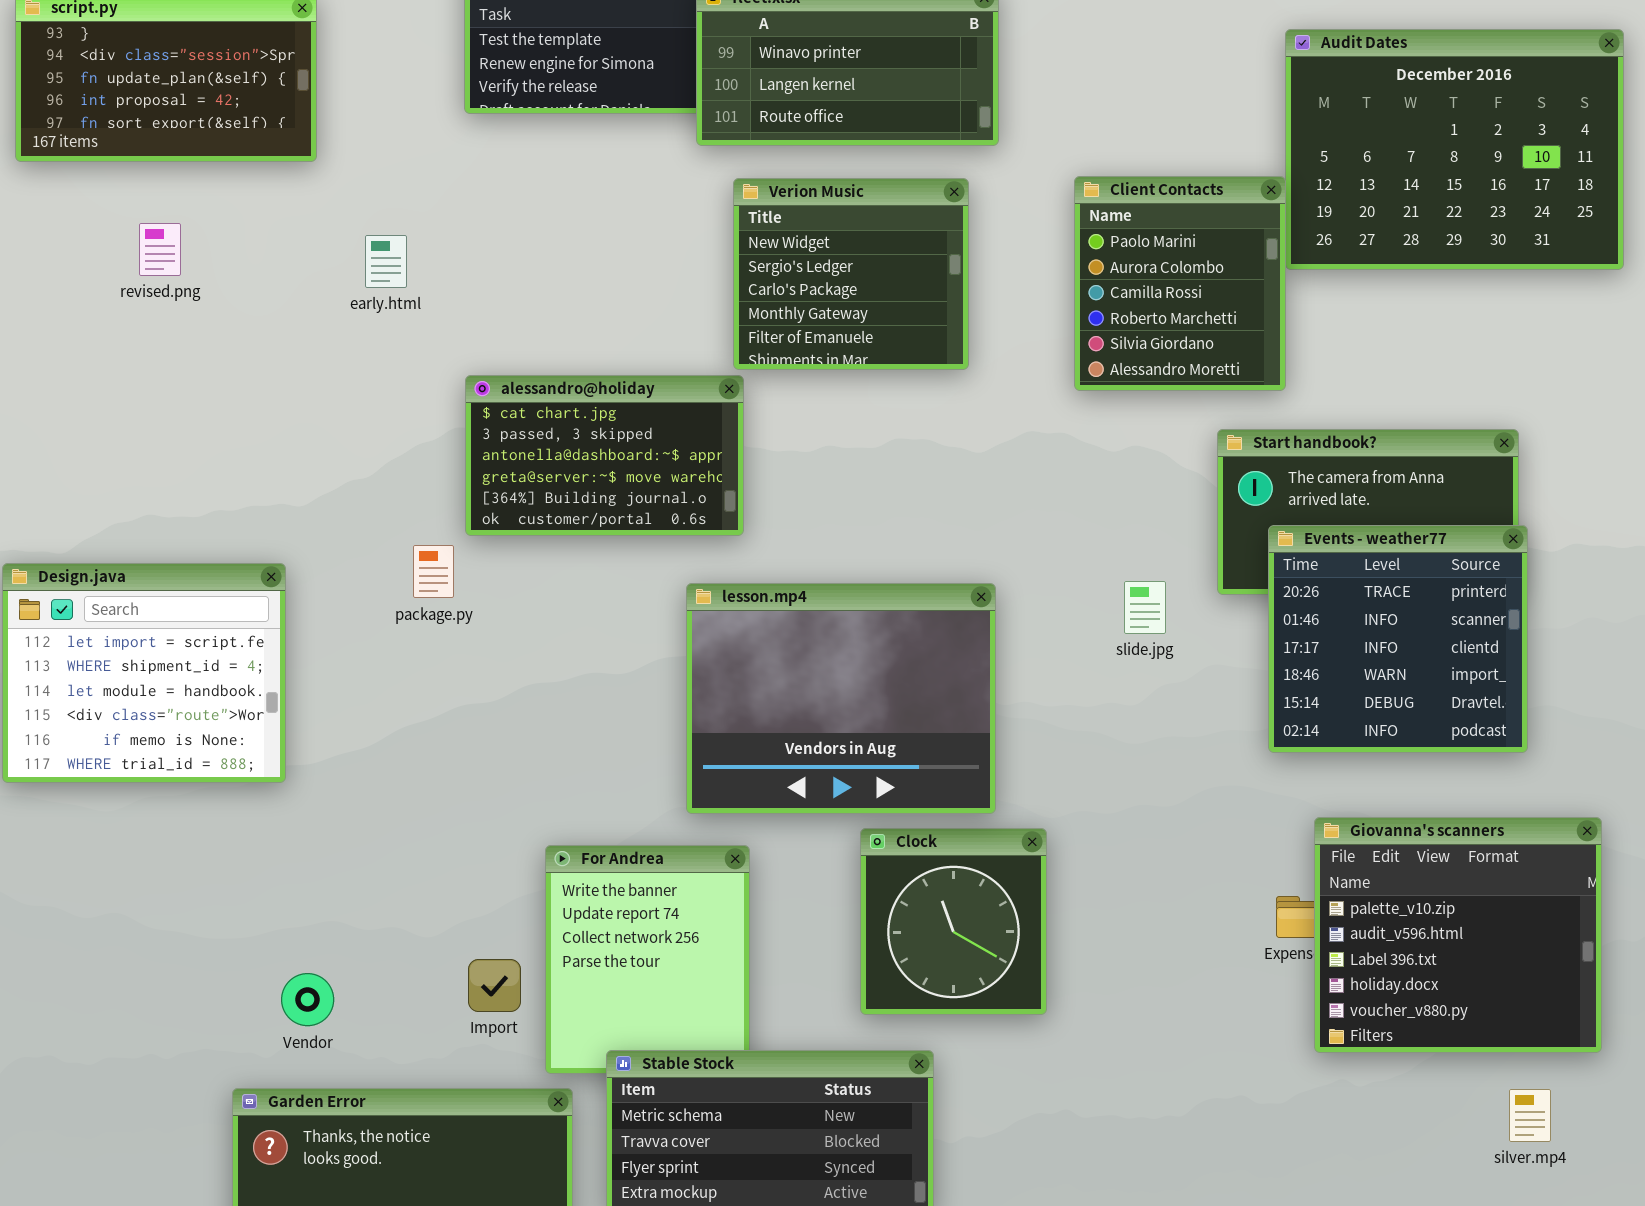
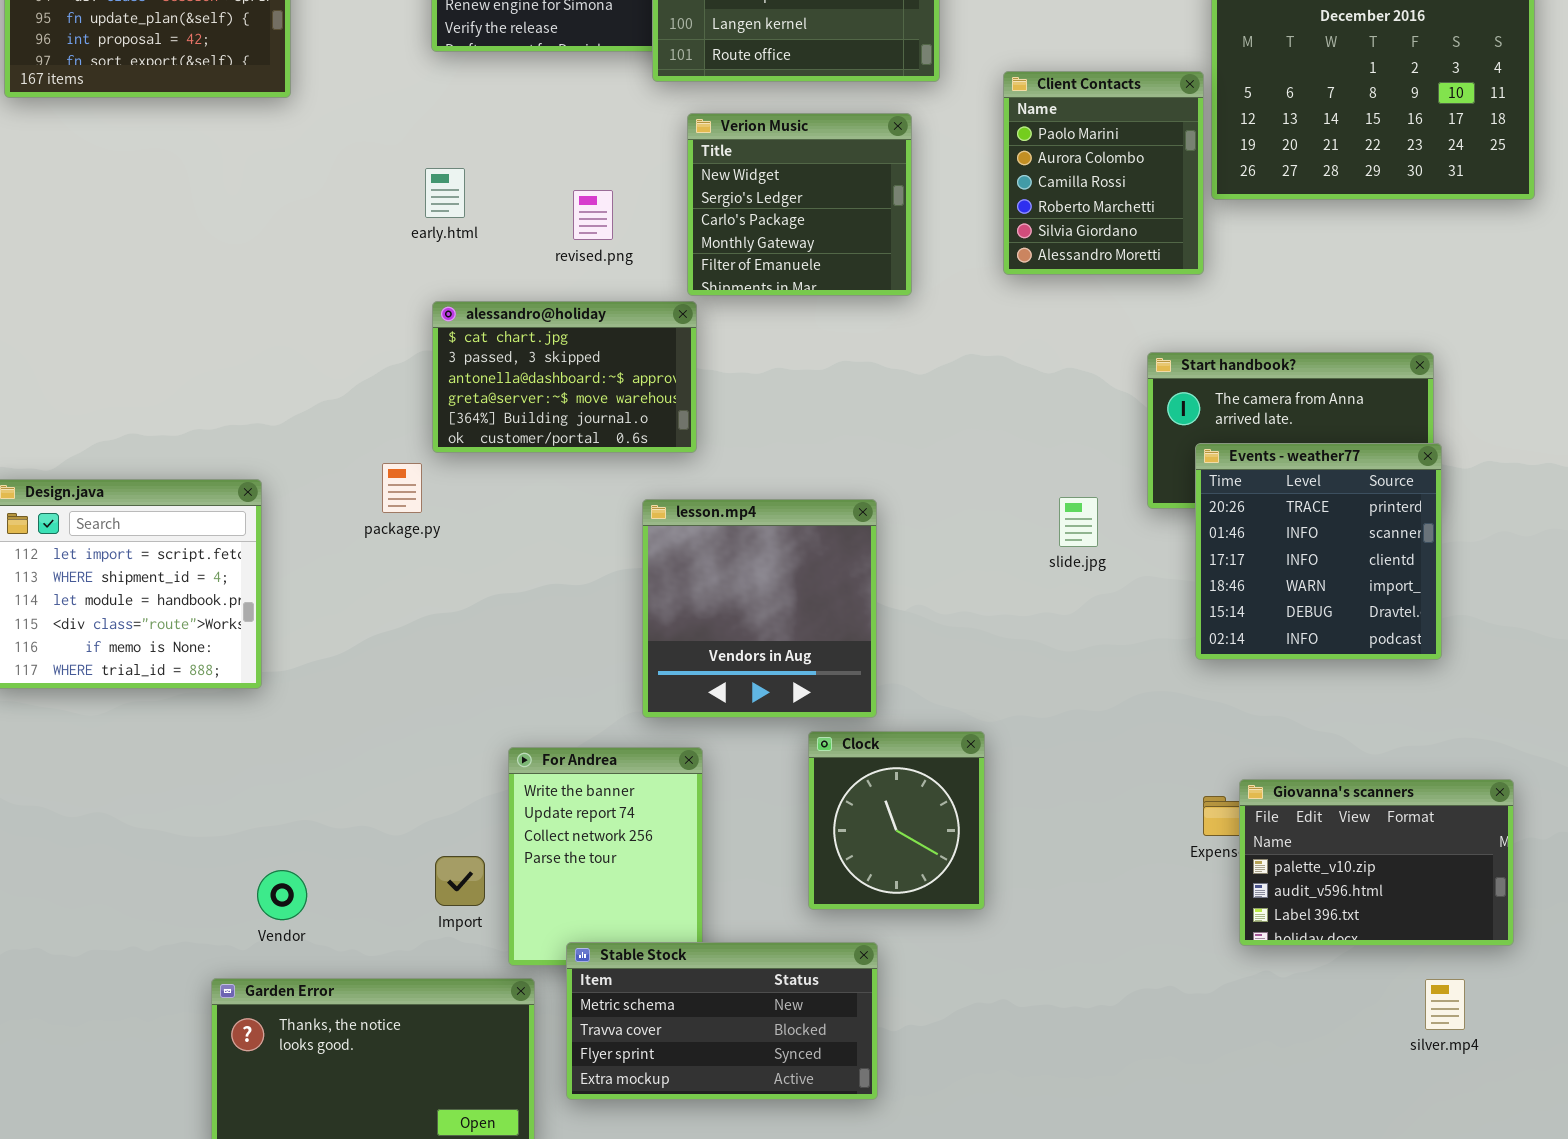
Client Contacts: [1074,176,1286,391] -> [1003,71,1204,275], moved
revised.png: [139,223,181,276] -> [573,190,613,240], moved
early.html: [365,235,407,288] -> [425,168,465,218], moved
lesson.mp4: [686,583,996,814] -> [642,499,877,718], resized
Giovanna's scanners: [1314,817,1602,1053] -> [1239,779,1514,946], resized

